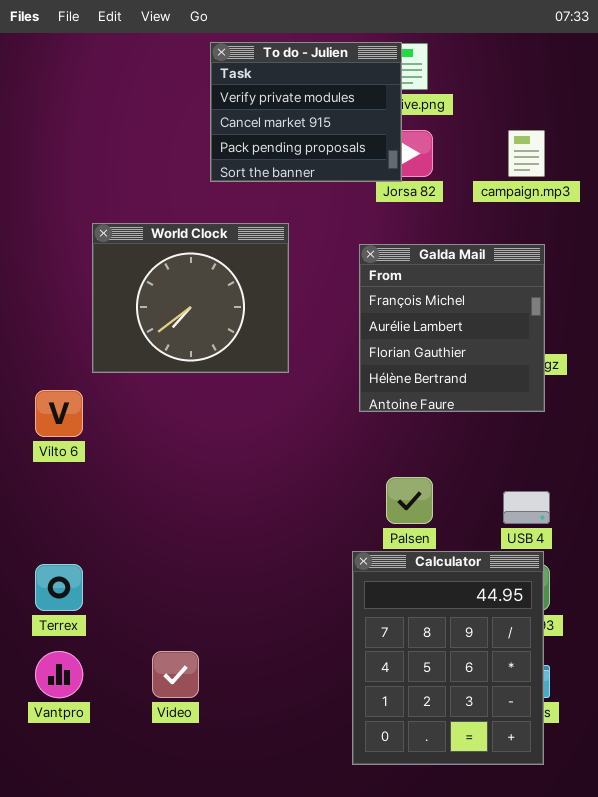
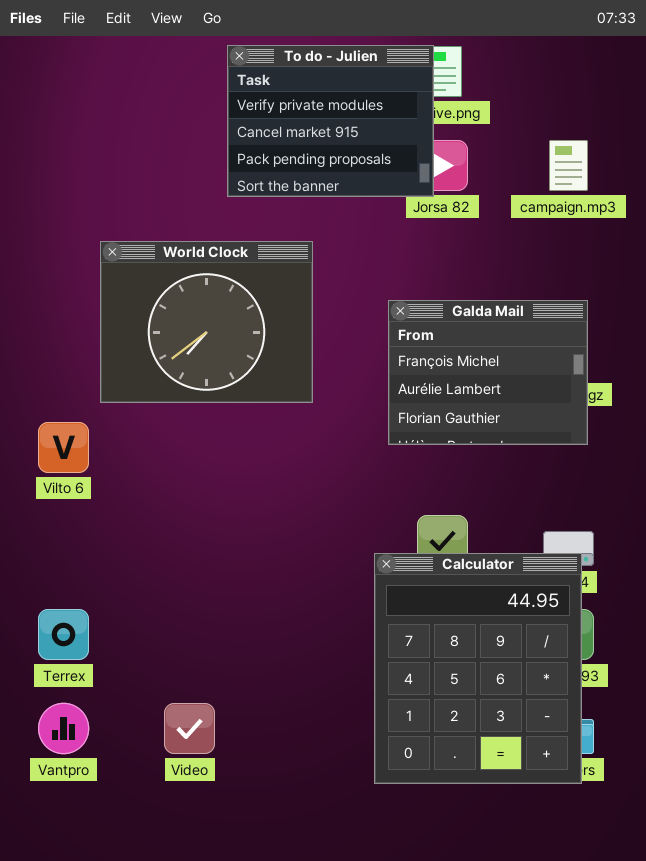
Galda Mail: [359,244,545,412] -> [388,300,588,445], resized
Calculator: [352,551,544,765] -> [374,553,582,784], moved

